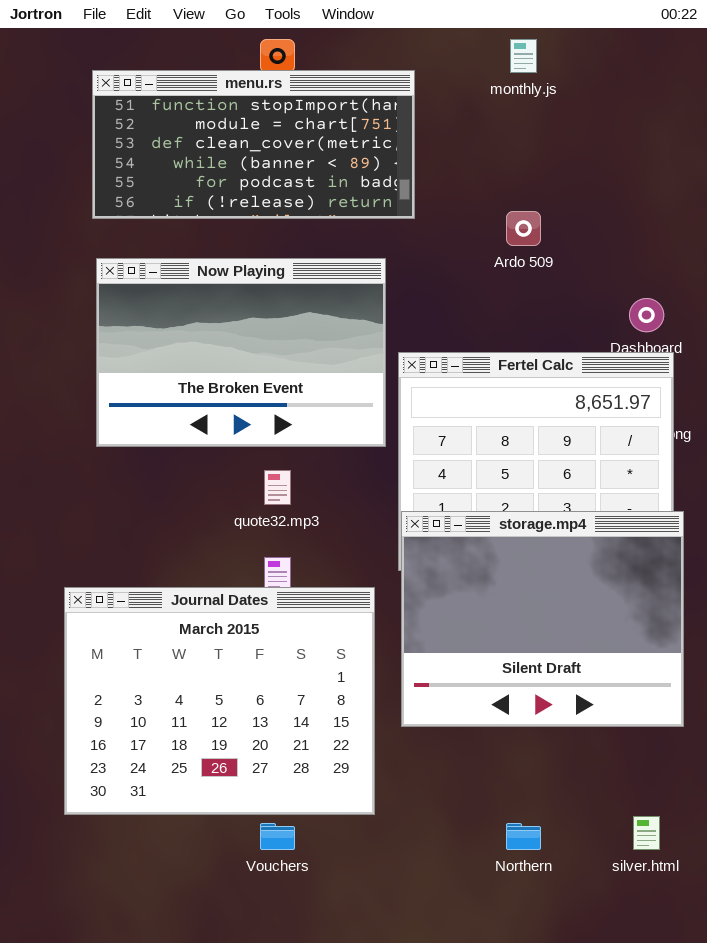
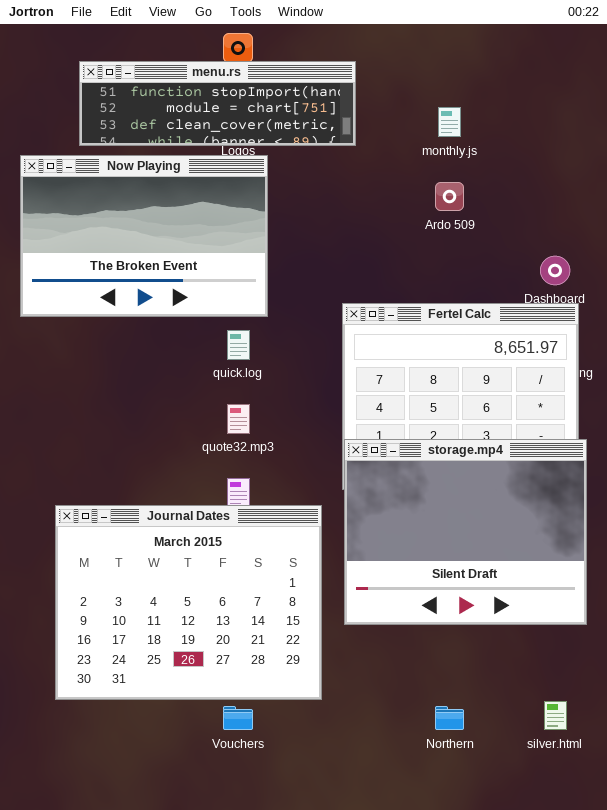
monthly.js: [510,39,537,73] -> [438,107,461,137], moved
menu.rs: [92,70,415,219] -> [79,61,356,146], resized
Now Playing: [96,258,386,447] -> [20,155,268,317], moved

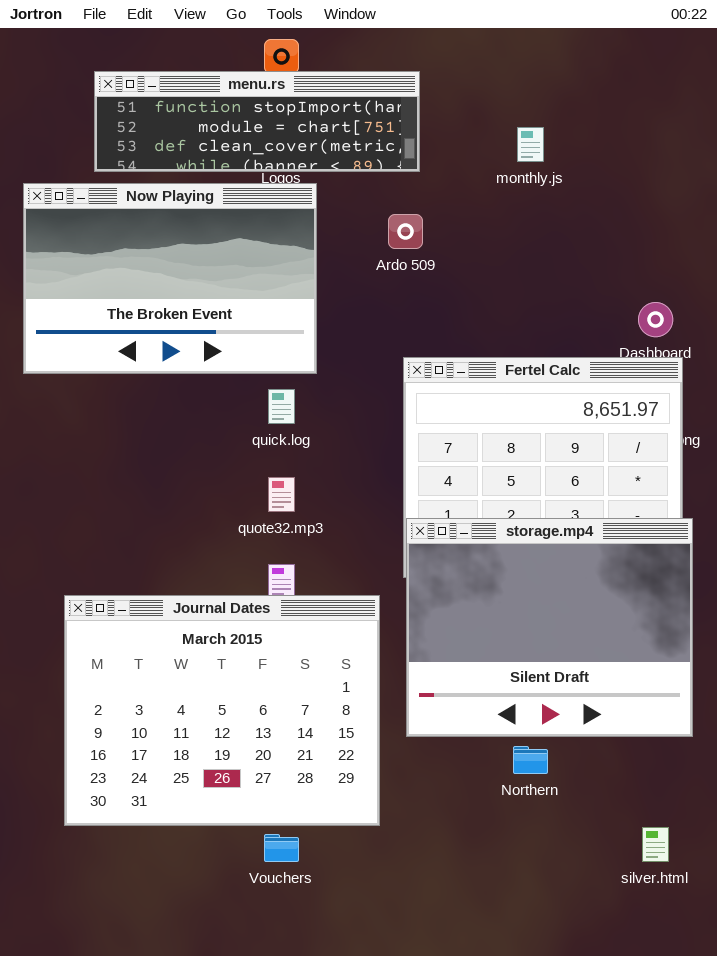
Ardo 509: [435,182,464,211] -> [388,214,423,249], moved
Northern: [435,706,464,730] -> [513,746,548,774], moved

